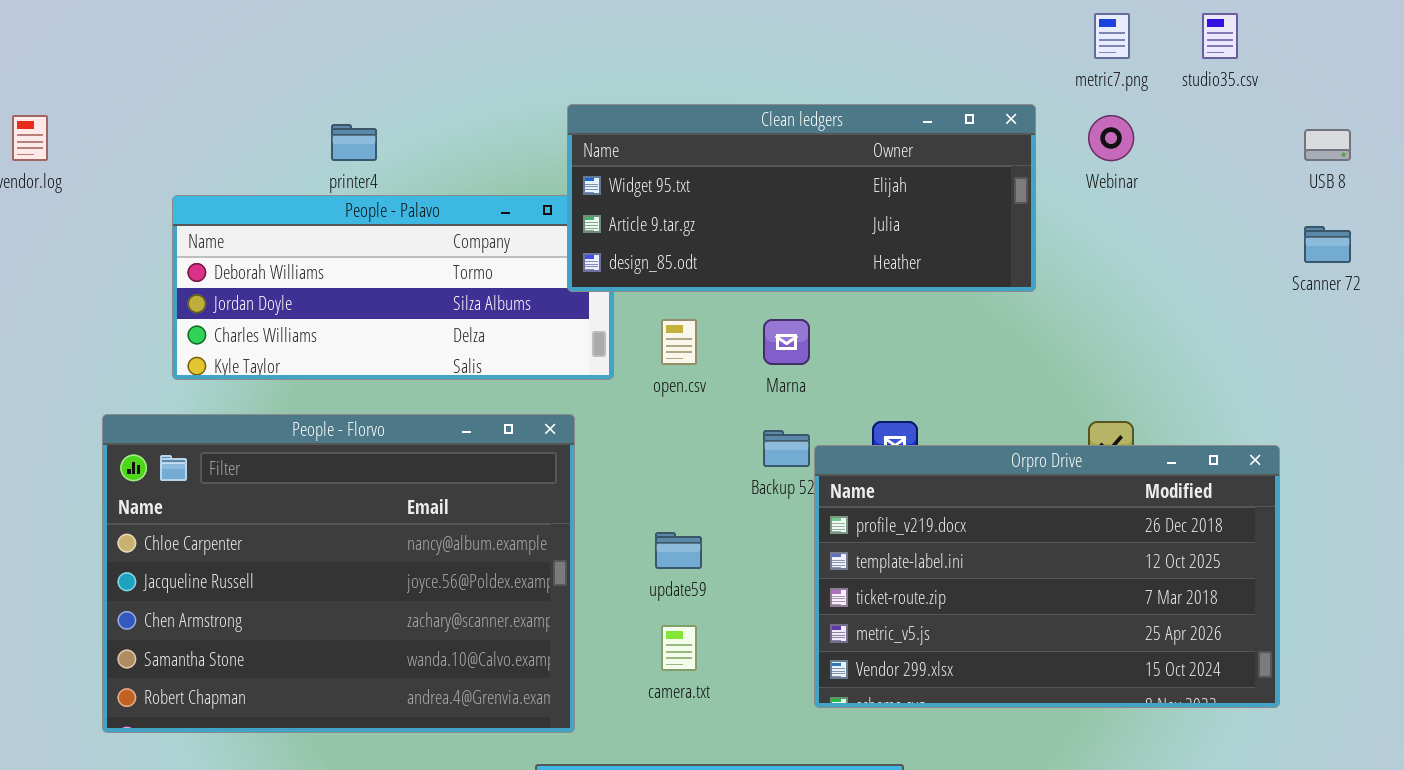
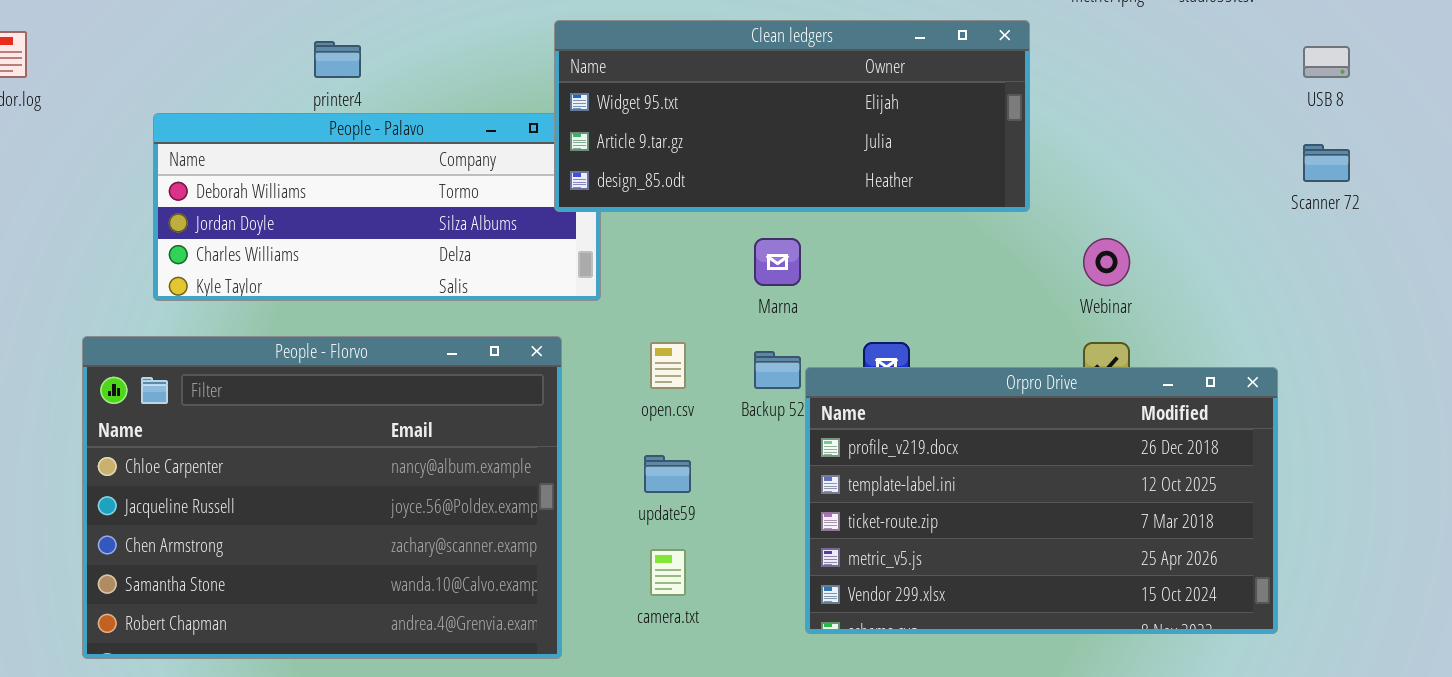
Webinar: [1088,115,1134,161] -> [1083,238,1130,286], moved
open.csv: [661,319,697,365] -> [650,342,686,389], moved

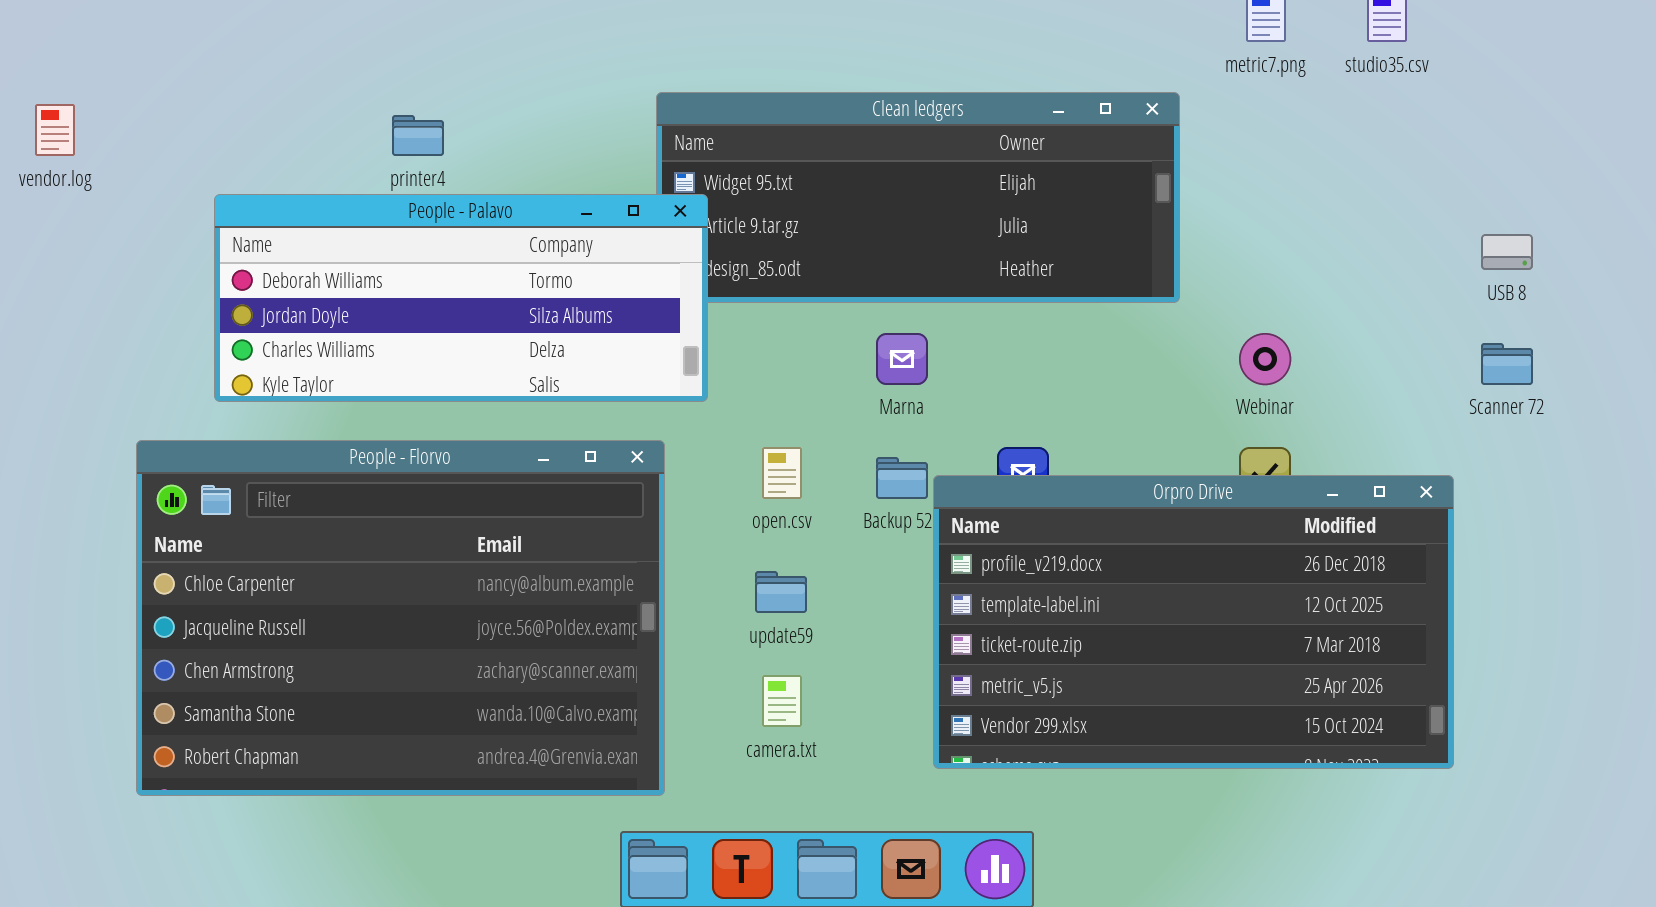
USB 8: [1303,46,1350,78] -> [1481,234,1533,270], moved
People - Palavo: [153,113,601,301] -> [214,194,708,402], raised
Scanner 72: [1303,144,1350,182] -> [1481,343,1533,385], moved

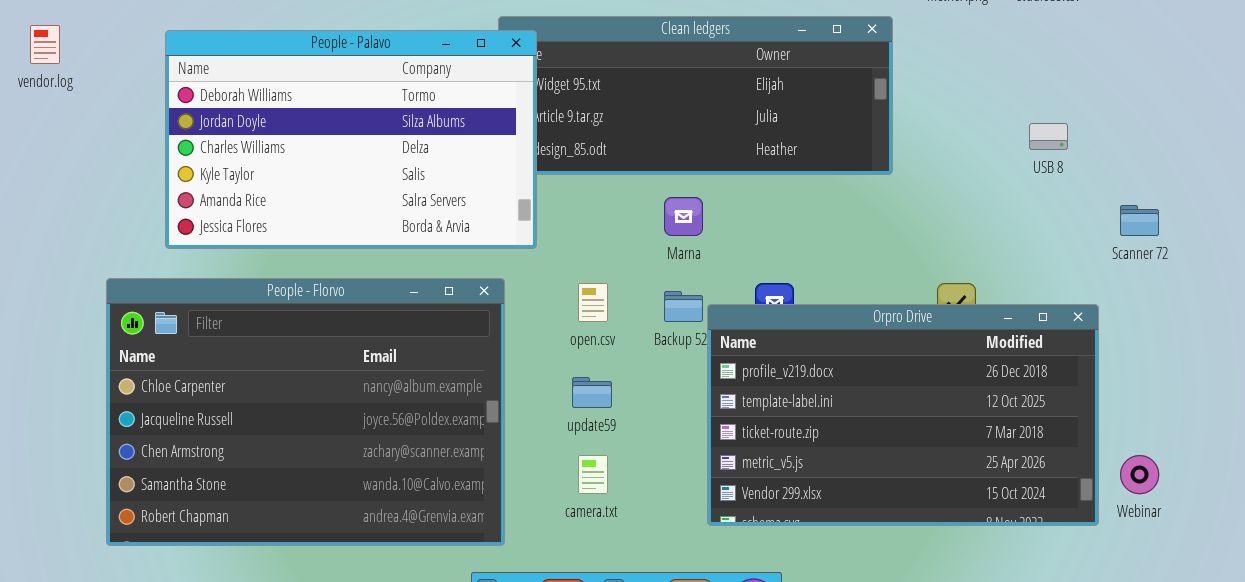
People - Palavo: [214,194,708,402] -> [165,30,537,249], resized
USB 8: [1481,234,1533,270] -> [1029,123,1068,150], moved
Webinar: [1239,333,1291,385] -> [1120,455,1159,494], moved

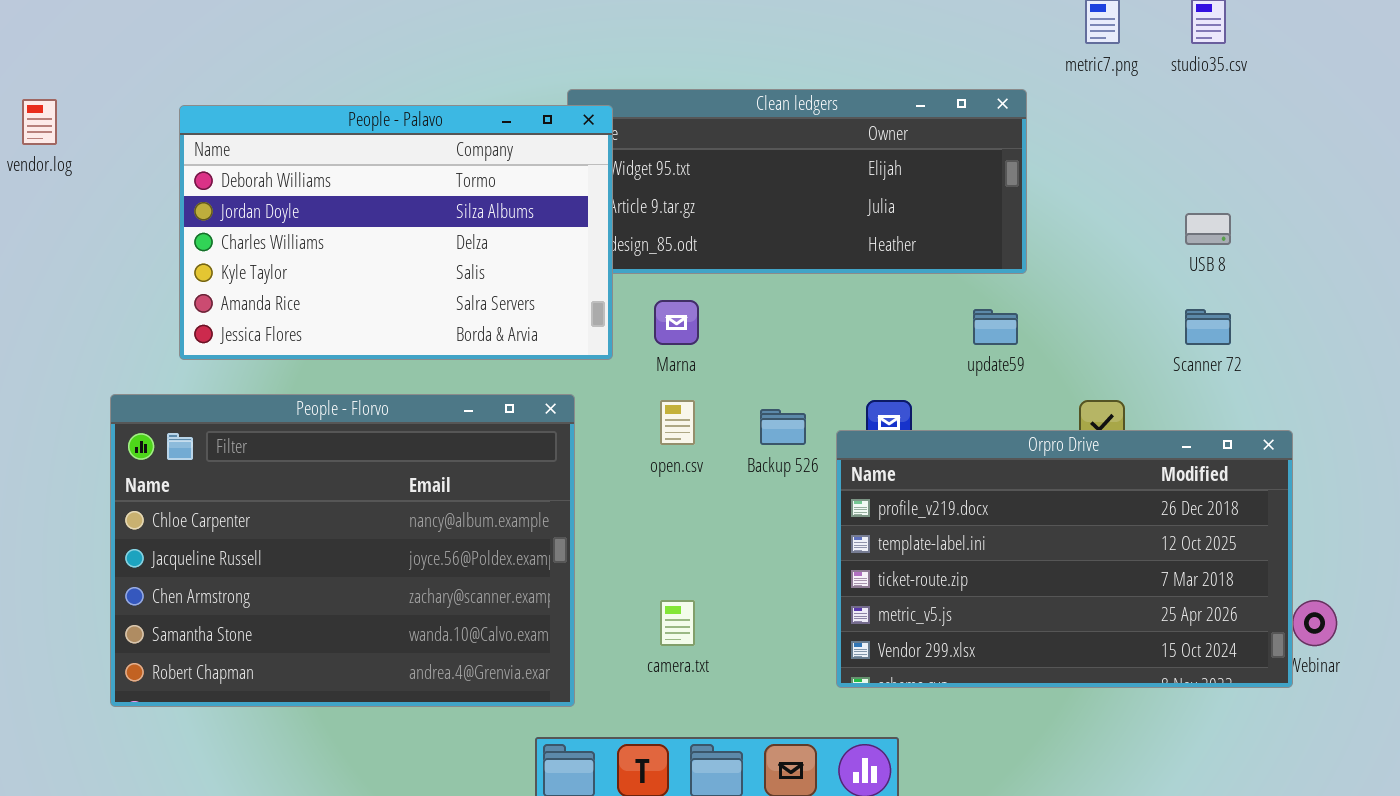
Marna: [664,197,703,236] -> [654,300,699,345], moved
Scanner 72: [1120,205,1159,236] -> [1185,309,1231,345], moved
Orpro Drive: [707,304,1099,526] -> [836,430,1293,688], moved
update59: [572,377,612,408] -> [973,309,1018,345], moved

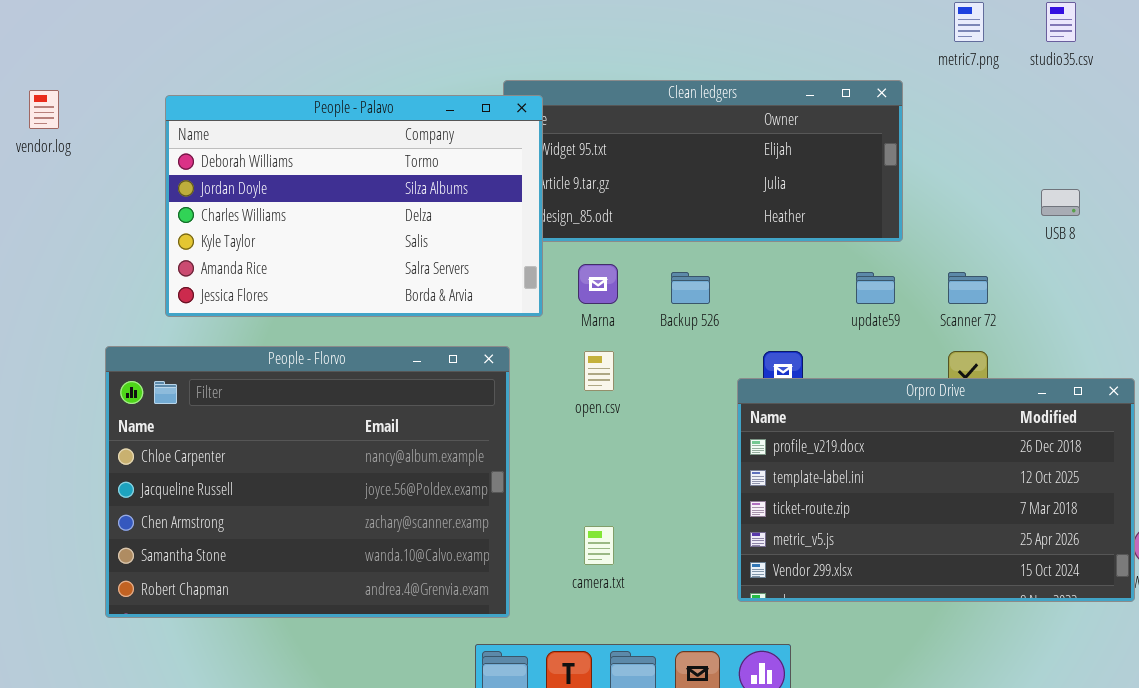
Scanner 72: [1185,309,1231,345] -> [948,272,988,304], moved
Backup 526: [760,409,806,445] -> [671,272,710,304], moved

